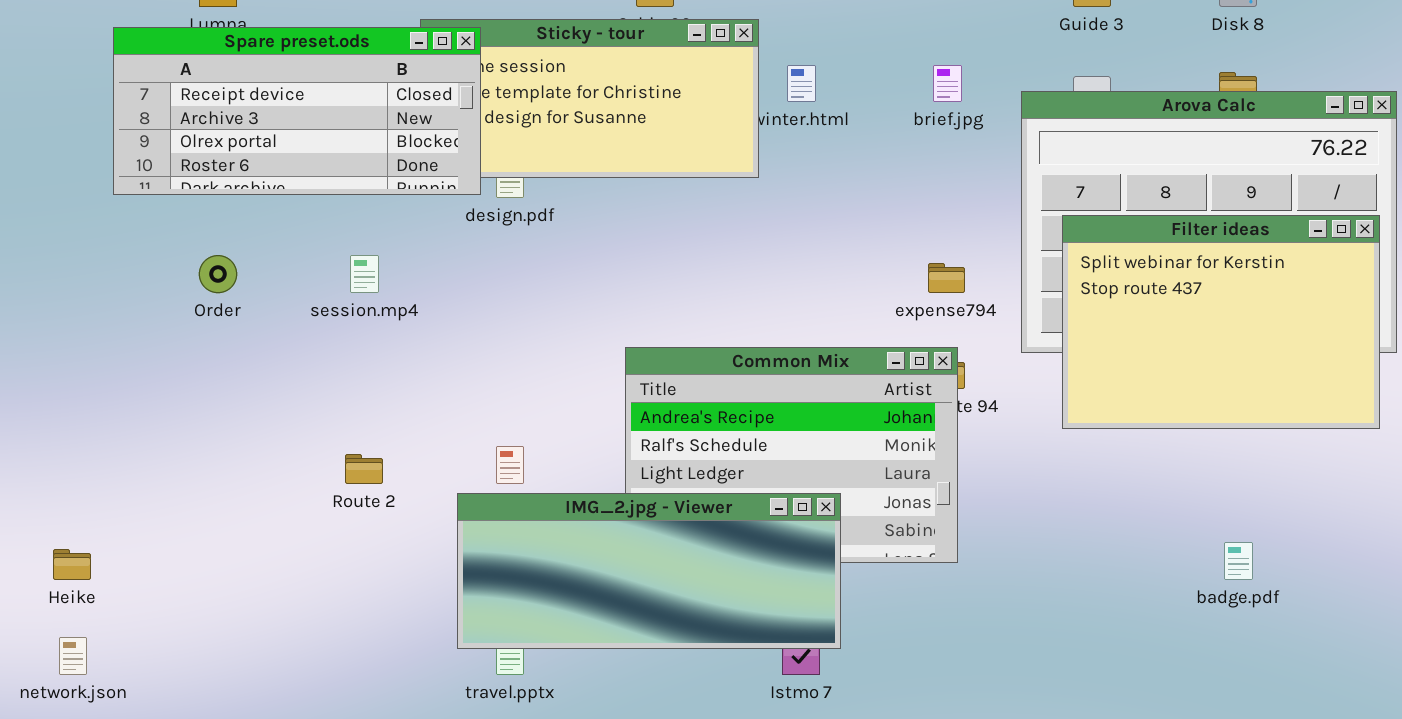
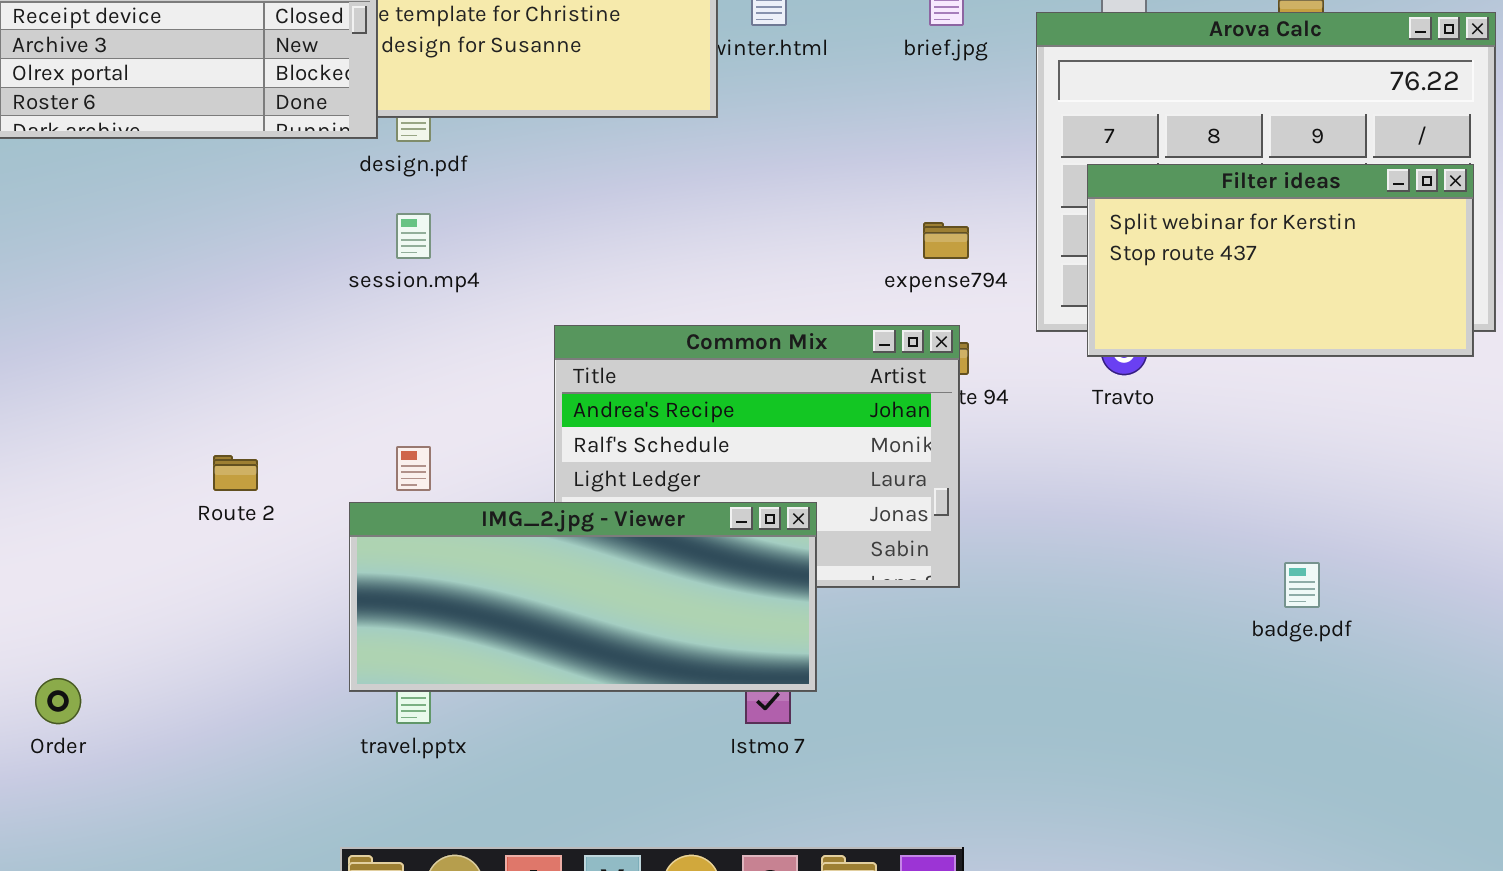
Filter ideas: [1062,215,1380,429] -> [1087,164,1474,357], resized
Order: [199,255,237,293] -> [35,678,81,724], moved
session.mp4: [350,255,379,293] -> [396,213,431,259], moved

